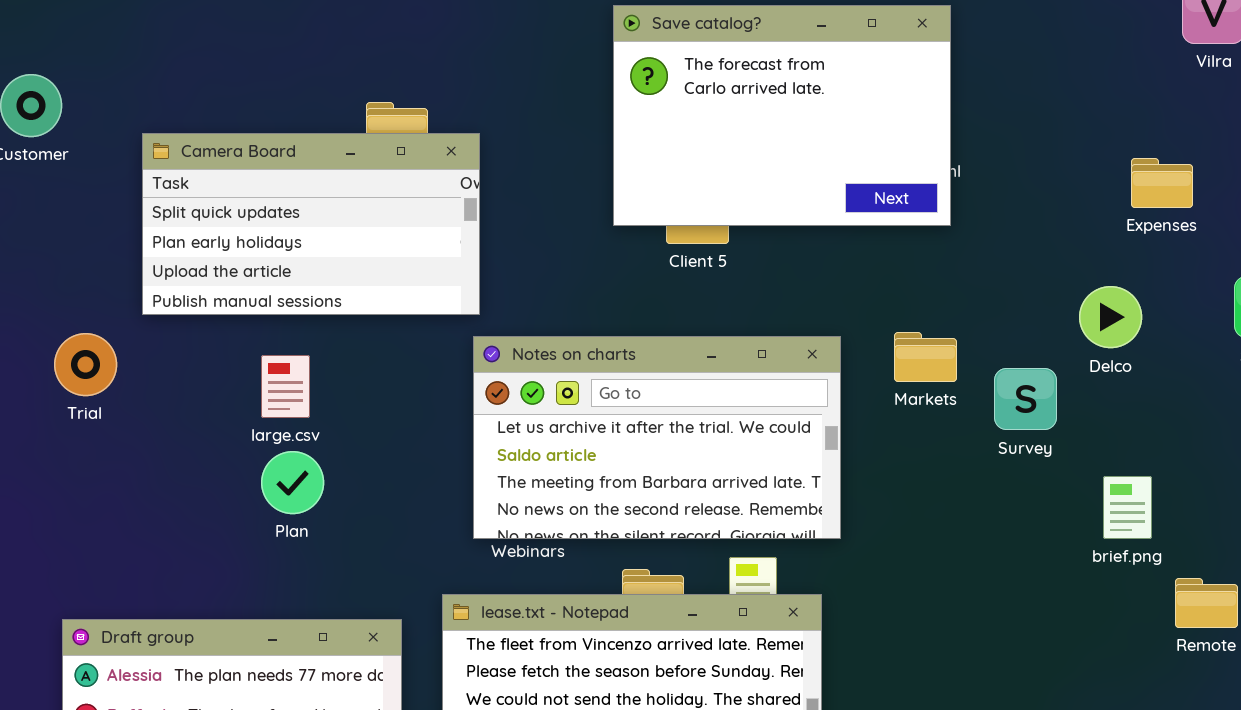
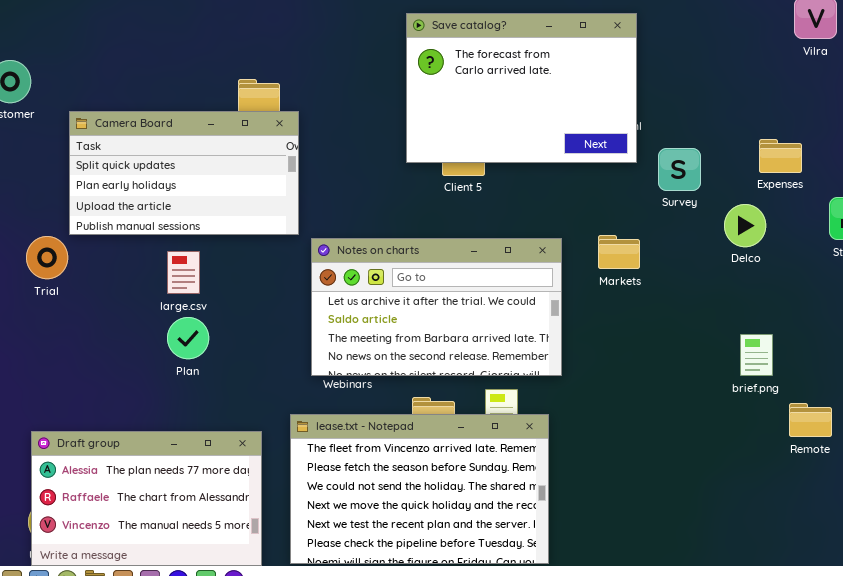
Camera Board: [142,133,480,315] -> [69,111,299,235], moved
Expenses: [1131,158,1193,208] -> [759,139,802,173], moved
Survey: [994,368,1057,430] -> [658,148,701,191], moved

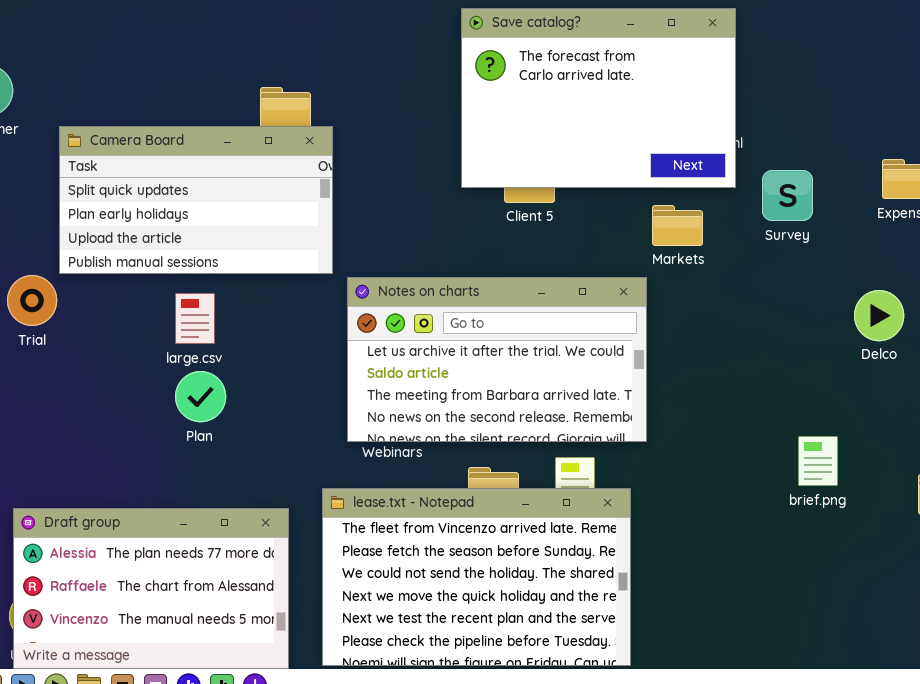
Delco: [724,204,766,247] -> [854,290,904,341], moved
Markets: [598,235,640,269] -> [652,205,703,246], moved
brief.png: [740,334,773,376] -> [798,436,838,486], moved

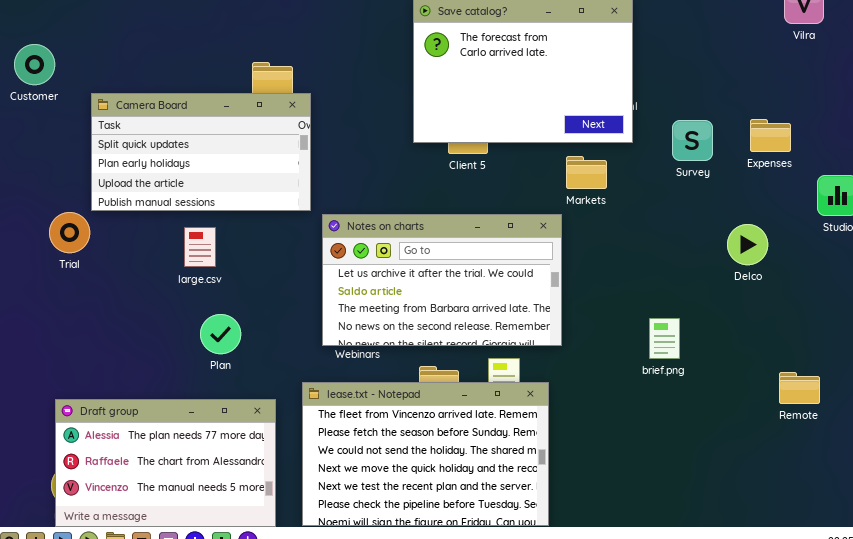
Survey: [762,170,813,221] -> [672,120,713,161], moved
Plan: [175,371,226,422] -> [200,314,241,354], moved
brief.png: [798,436,838,486] -> [649,318,680,359], moved

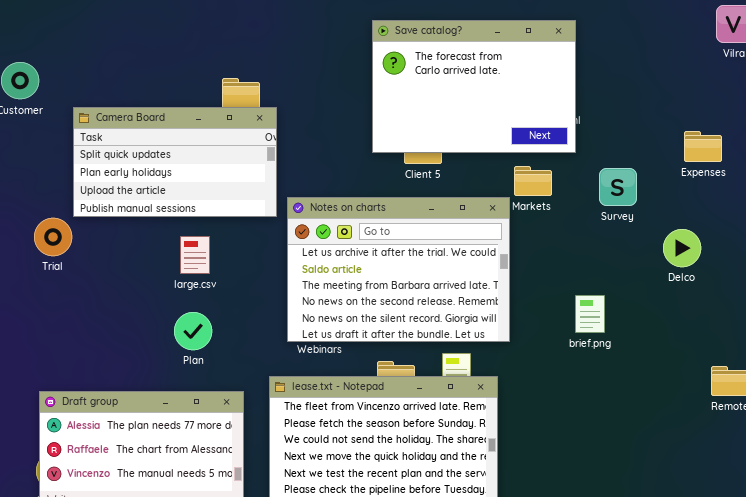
Survey: [672,120,713,161] -> [599,168,637,206], moved
Notes on charts: [322,214,562,346] -> [287,197,510,342], resized
large.csv: [184,227,216,267] -> [180,236,210,274], moved
brief.png: [649,318,680,359] -> [575,295,605,333], moved

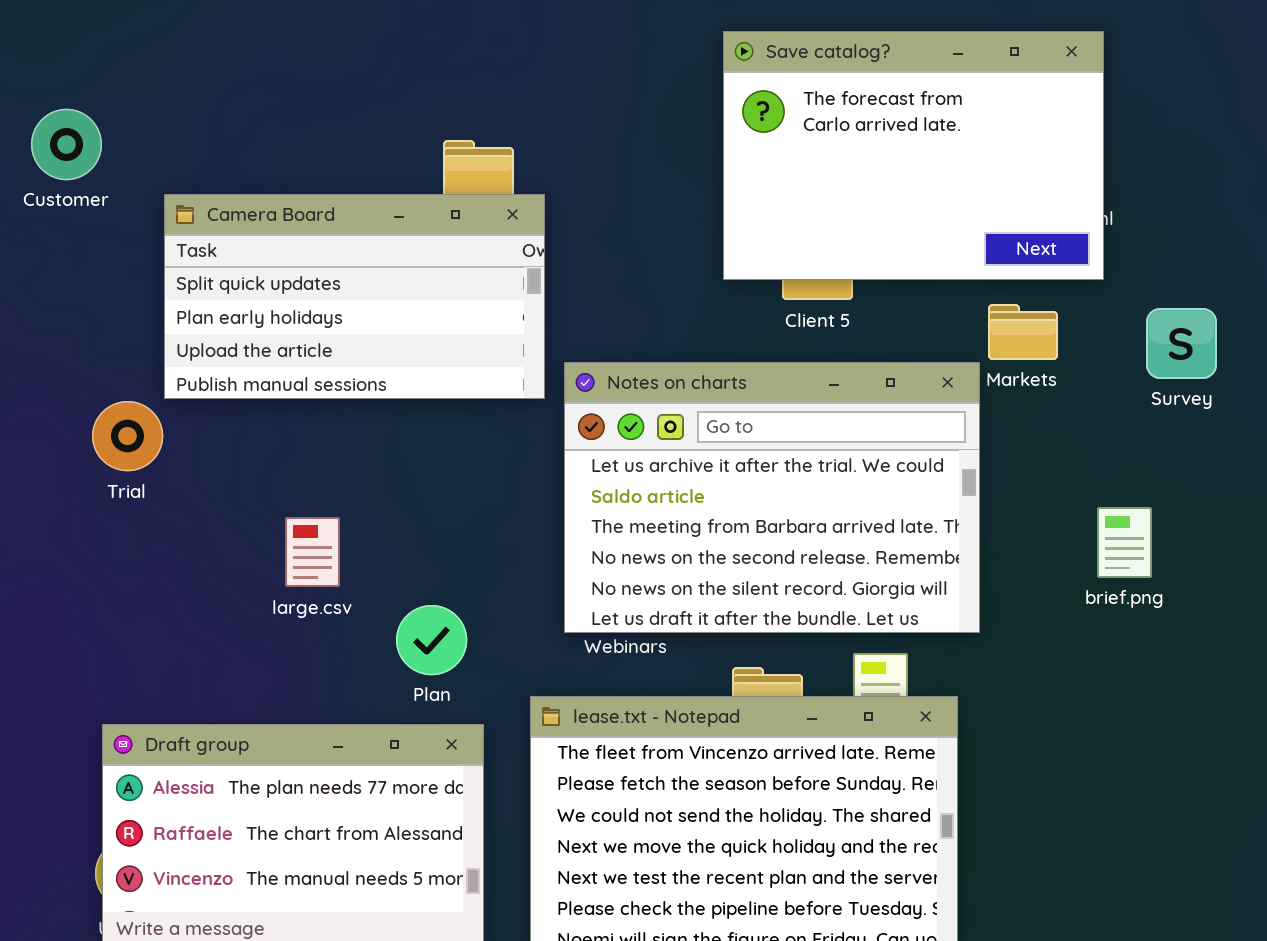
large.csv: [180,236,210,274] -> [285,517,340,587], moved
brief.png: [575,295,605,333] -> [1097,507,1152,578], moved
Plan: [174,312,212,350] -> [396,605,467,675], moved

